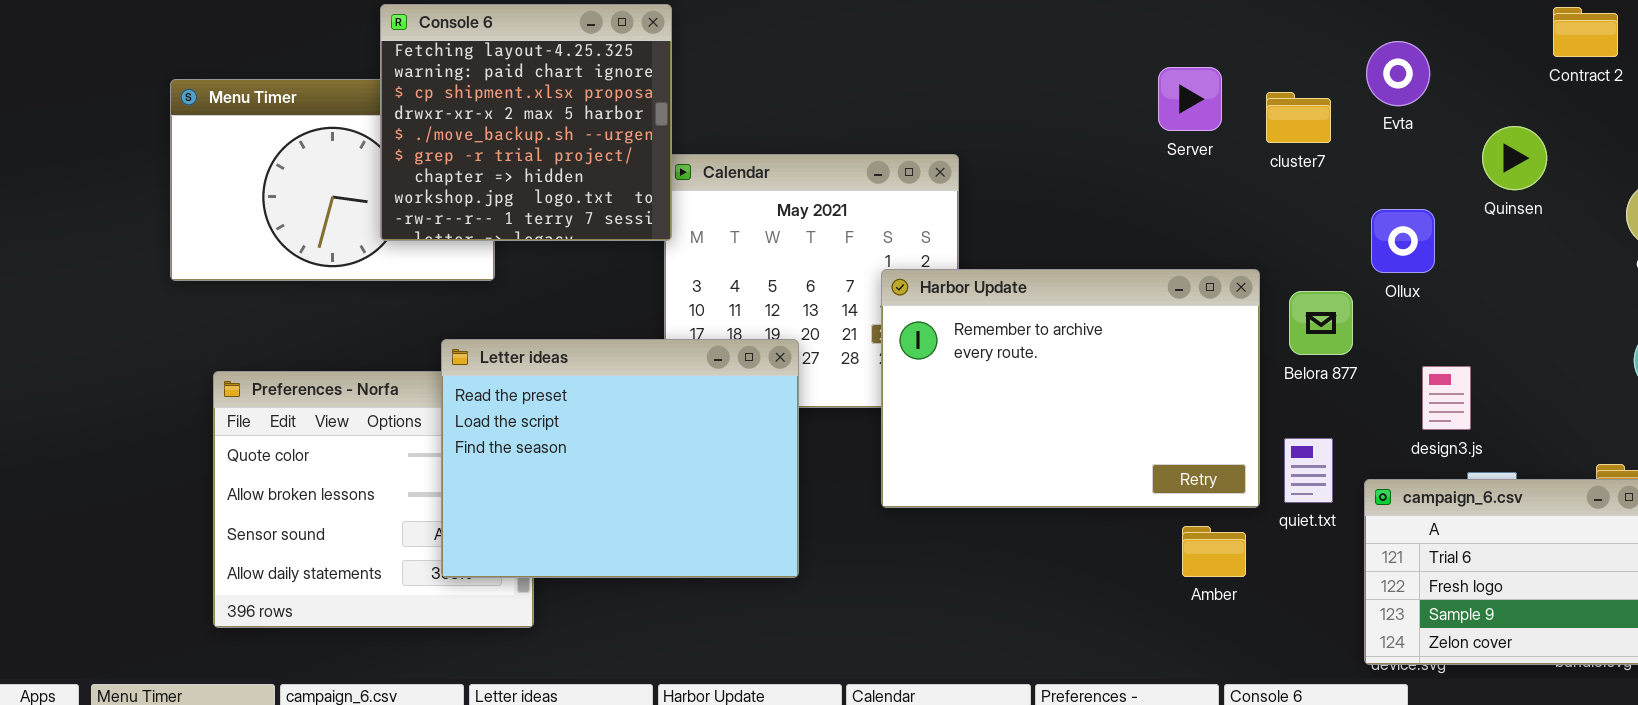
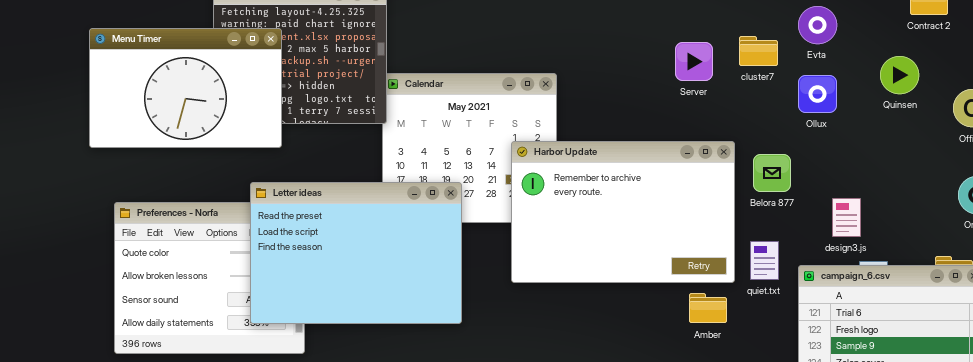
Server: [1158,67,1222,131] -> [675,42,713,81], moved
Menu Timer: [170,79,495,281] -> [89,28,282,148], raised
Quinsen: [1482,126,1547,190] -> [880,56,919,94], moved
Ollux: [1371,209,1435,273] -> [798,75,837,113], moved

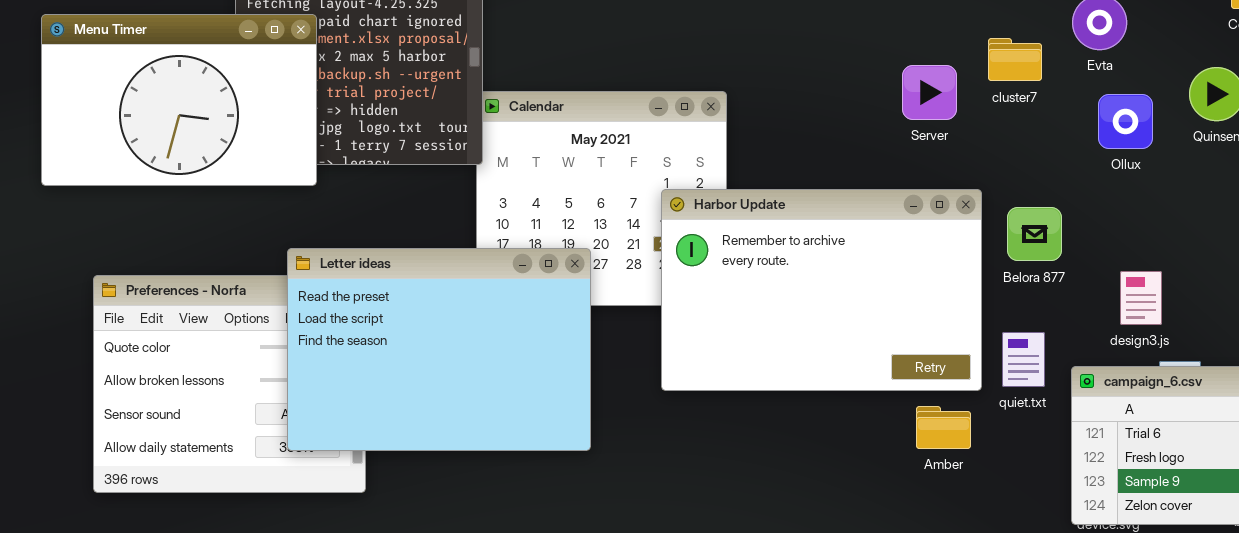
Menu Timer: [89,28,282,148] -> [41,14,317,186], moved
Server: [675,42,713,81] -> [902,65,957,120], moved
Ollux: [798,75,837,113] -> [1098,94,1153,149], moved

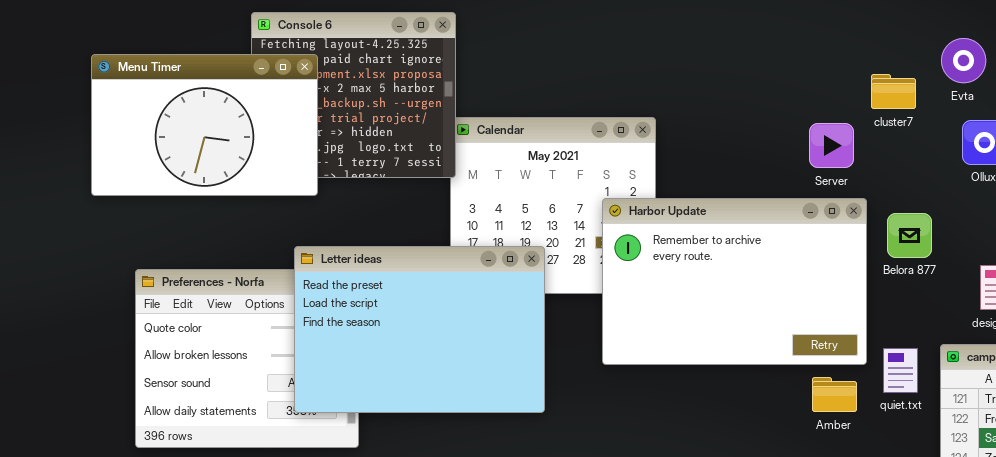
Server: [902,65,957,120] -> [809,123,854,168], moved
quiet.txt: [1002,332,1045,387] -> [883,348,918,393], moved

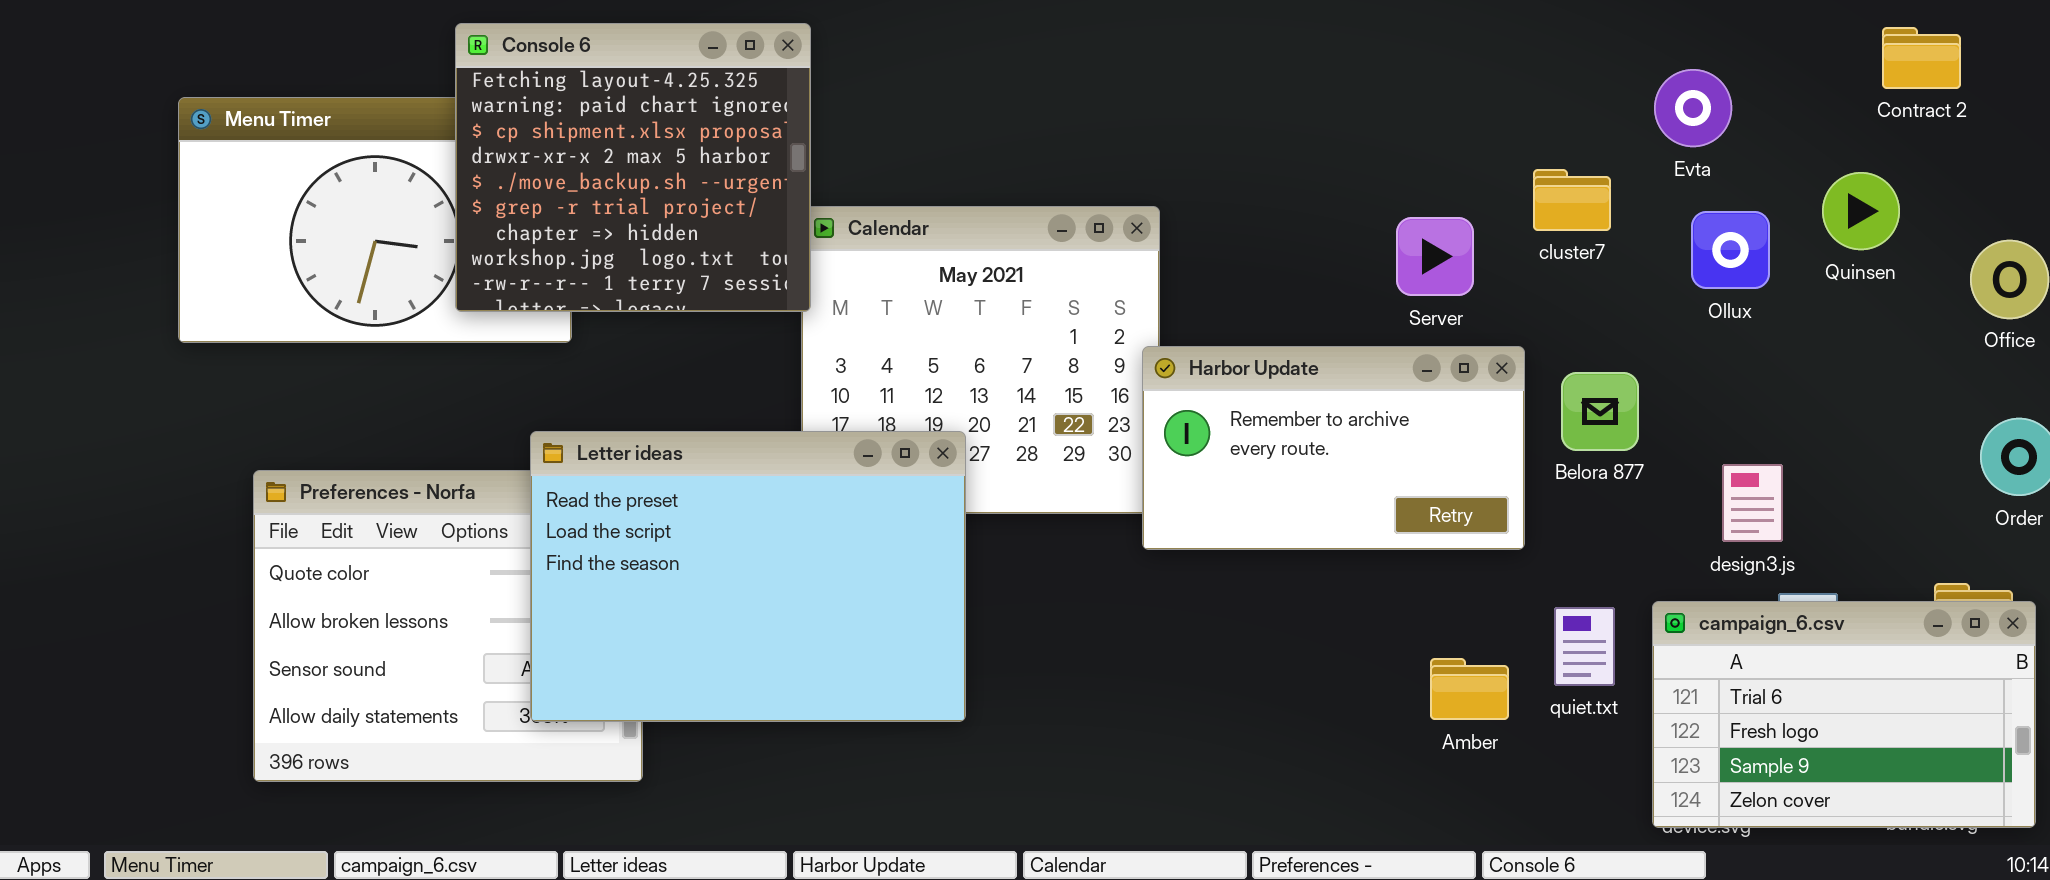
Console 6: [251,12,456,178] -> [455,23,811,312], raised
cluster7: [871,74,916,109] -> [1533,169,1611,231], moved
Server: [809,123,854,168] -> [1396,217,1474,296], moved
Harbor Update: [602,198,867,365] -> [1142,346,1525,550], resized

